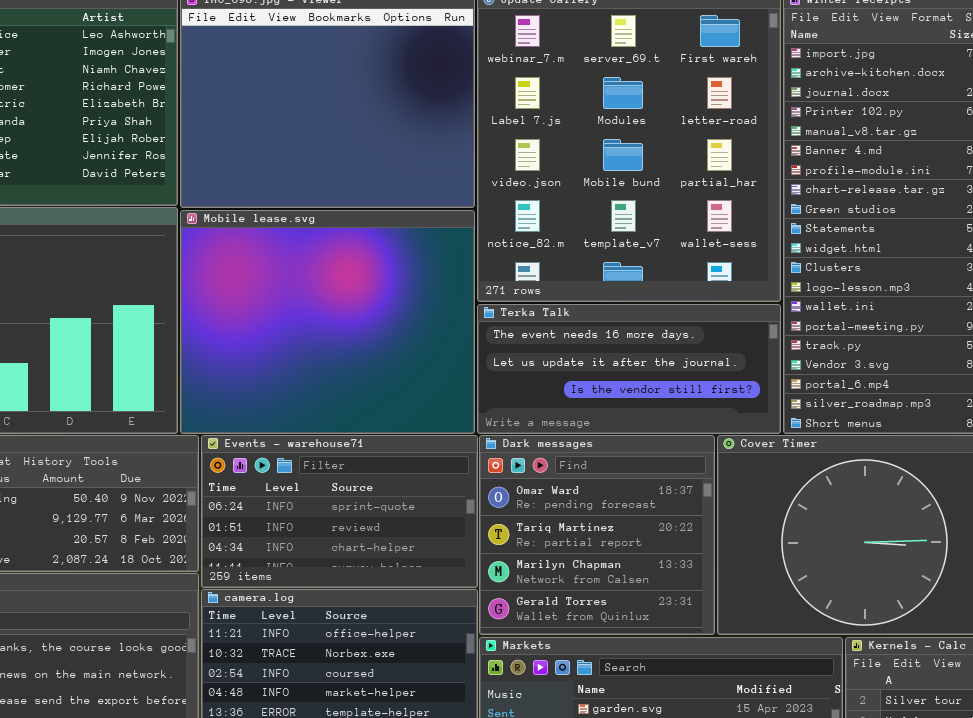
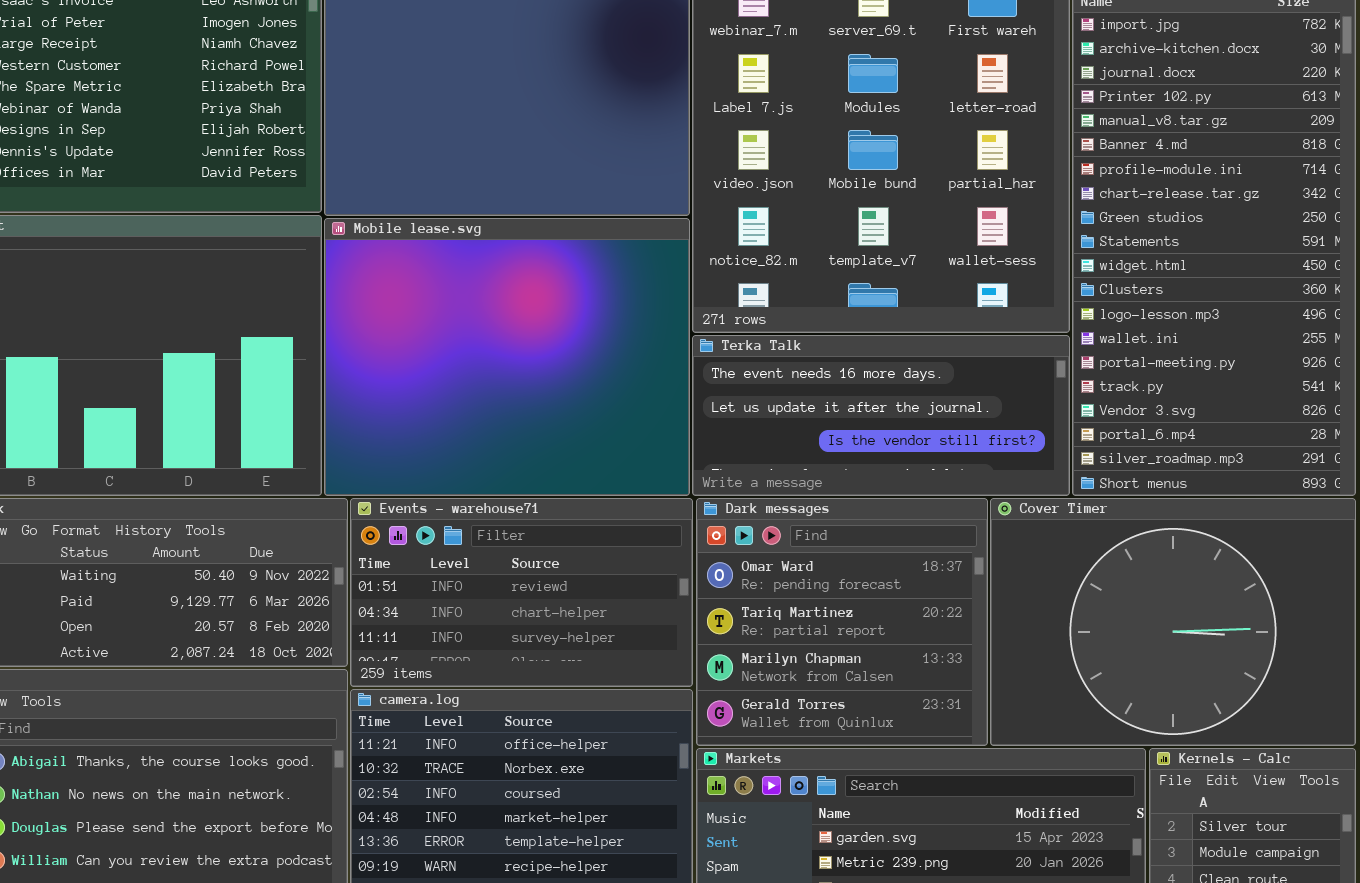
Events - warehouse71: [201,435,478,588] -> [350,498,693,687], scrolled down 1 row

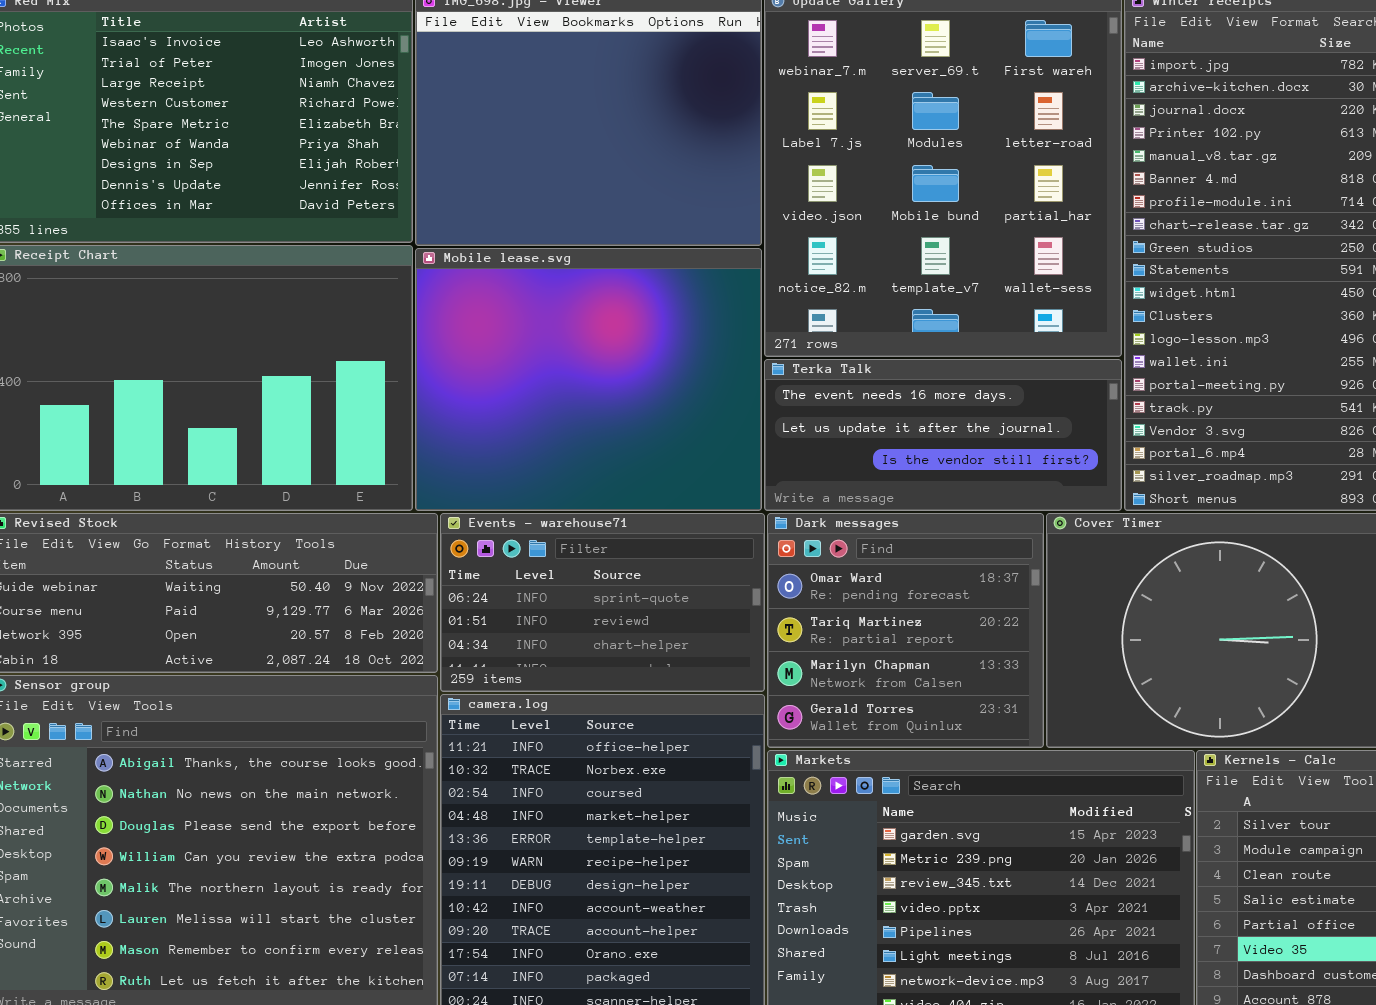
Events - warehouse71: [350,498,693,687] -> [440,513,765,692], scrolled up 1 row

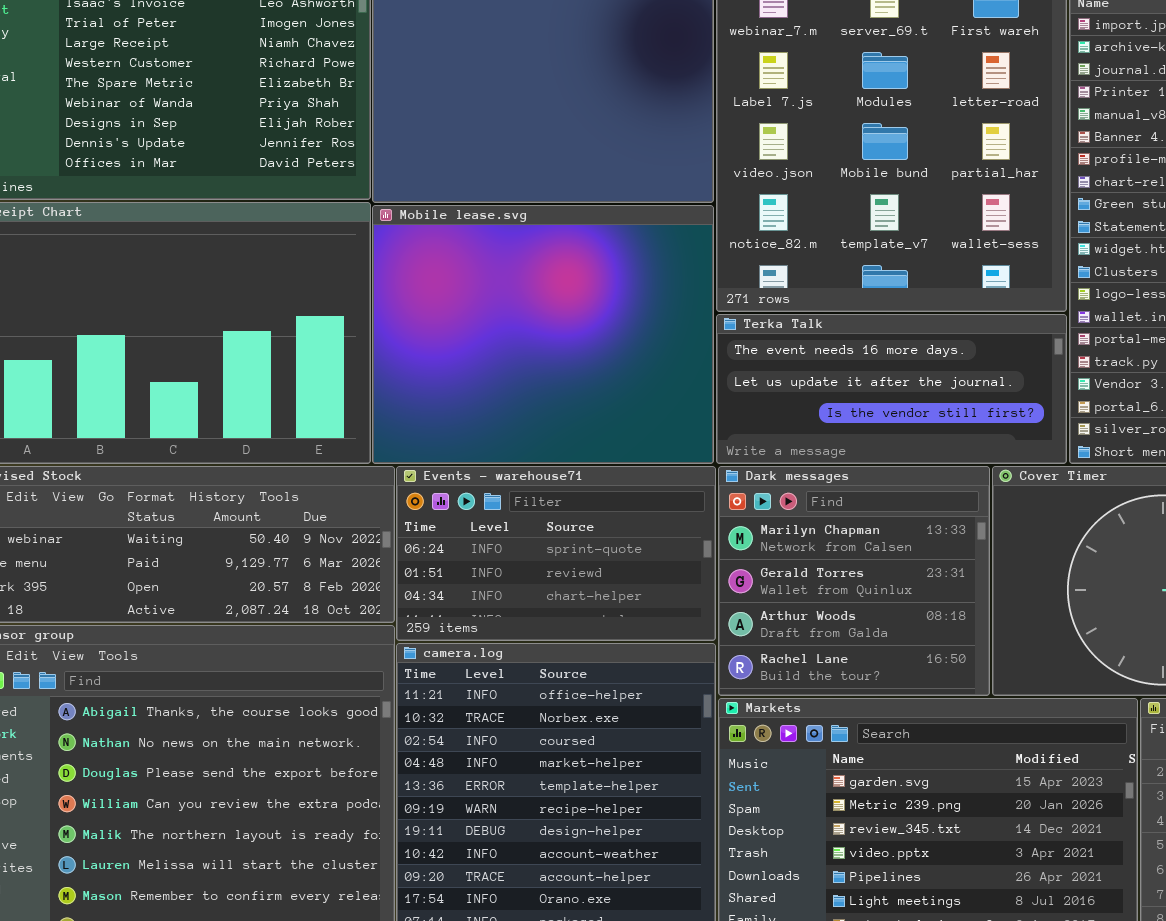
Dark messages: [767,513,1044,748] -> [718,466,990,696], scrolled down 2 rows

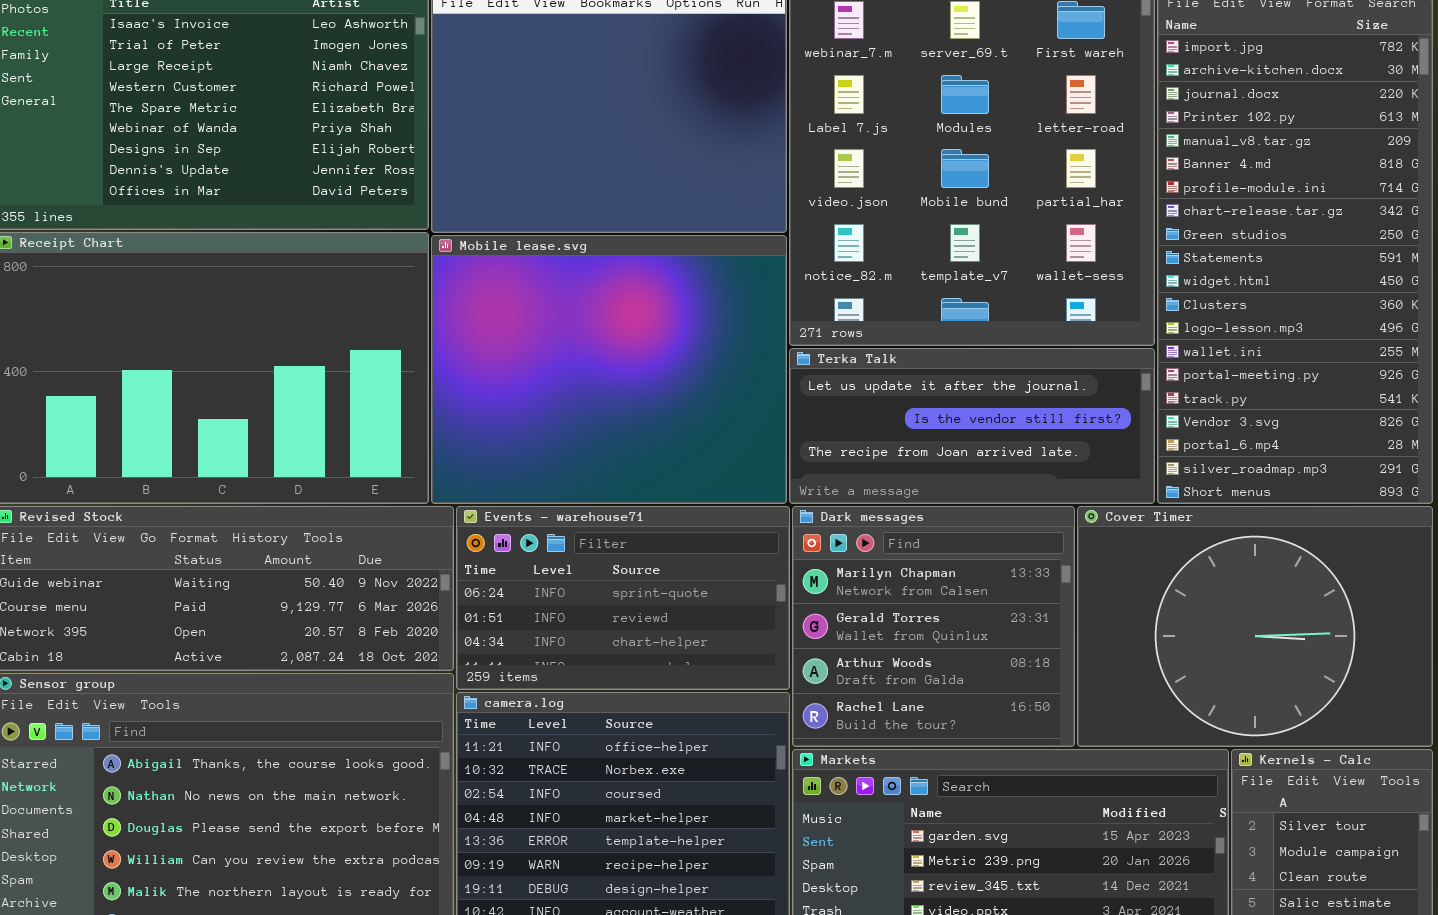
Terka Talk: [716,314,1067,464] -> [789,348,1155,504], scrolled down 1 row

